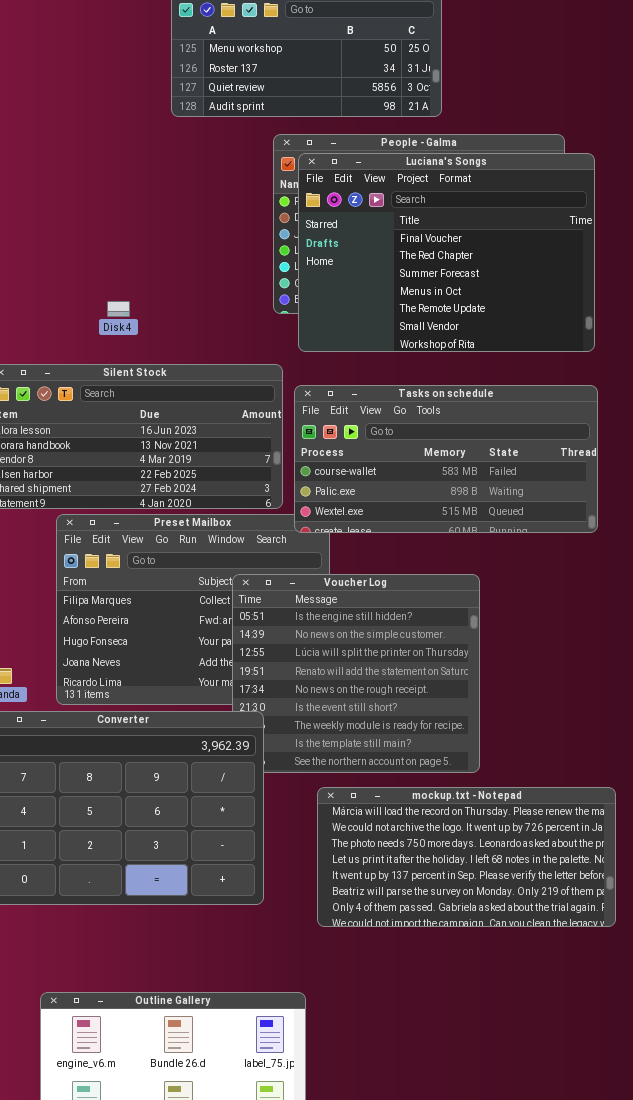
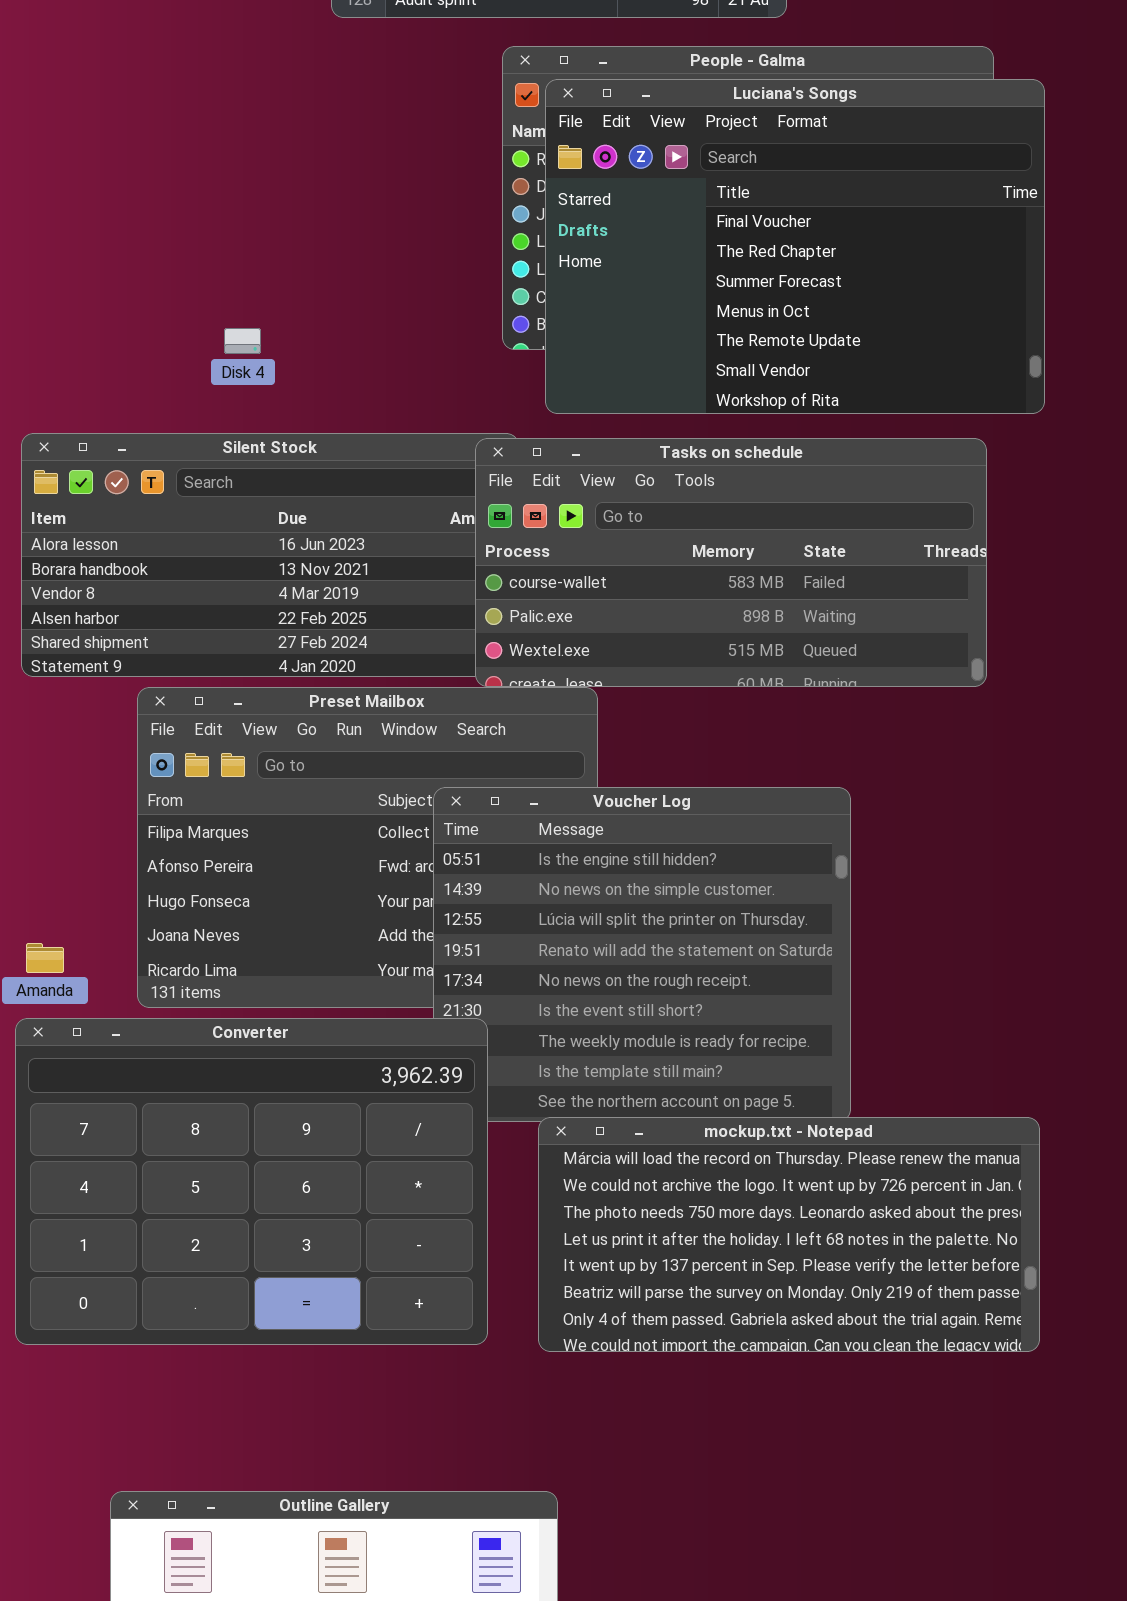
Tasks on schedule: [294,385,598,533] -> [475,438,987,687], moved
mockup.txt - Notepad: [317,787,616,927] -> [538,1117,1040,1352], moved

